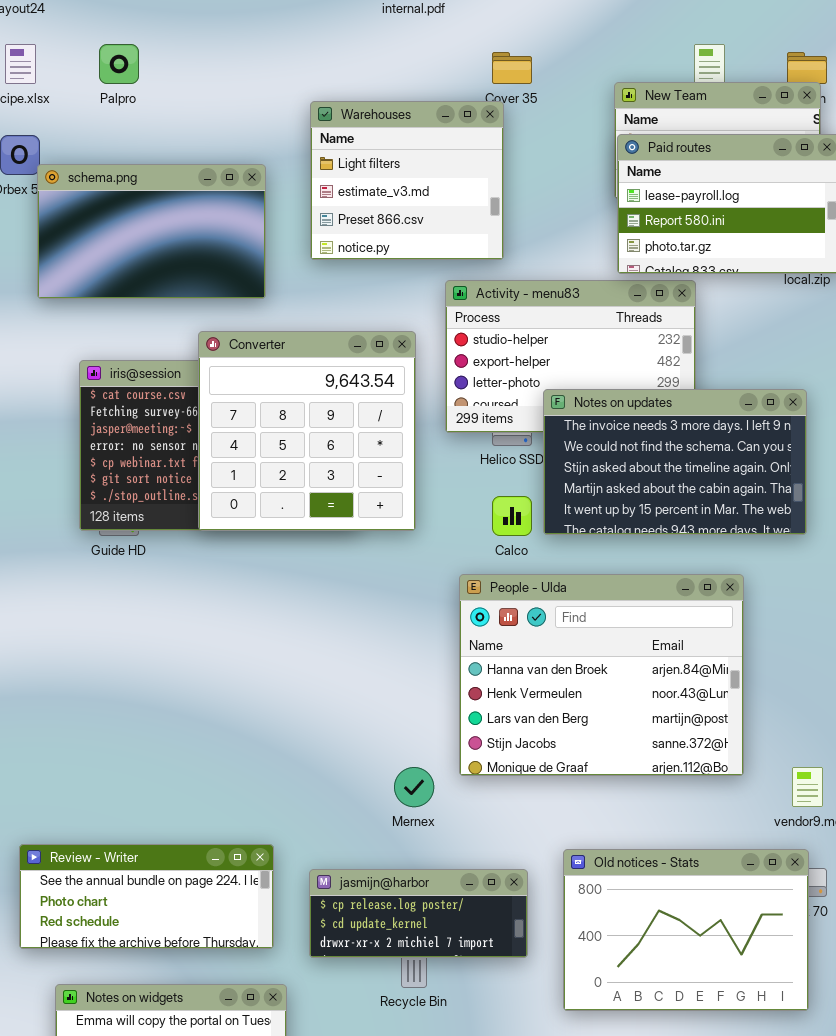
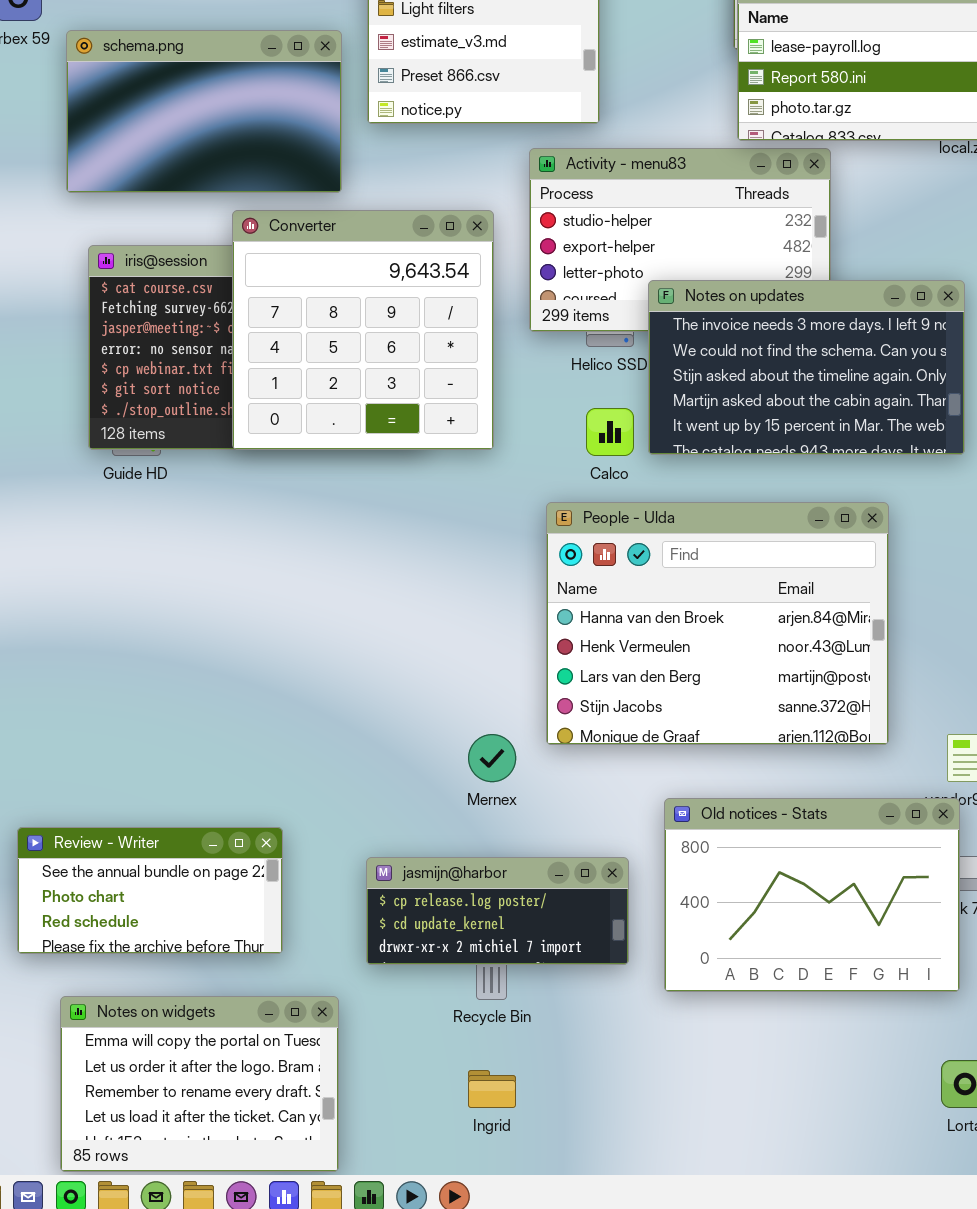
schema.png: [37,164,266,299] -> [66,30,342,193], moved
Review - Writer: [19,844,274,949] -> [17,827,283,954], resized
Old notices - Stats: [563,849,809,1011] -> [664,798,960,992], moved

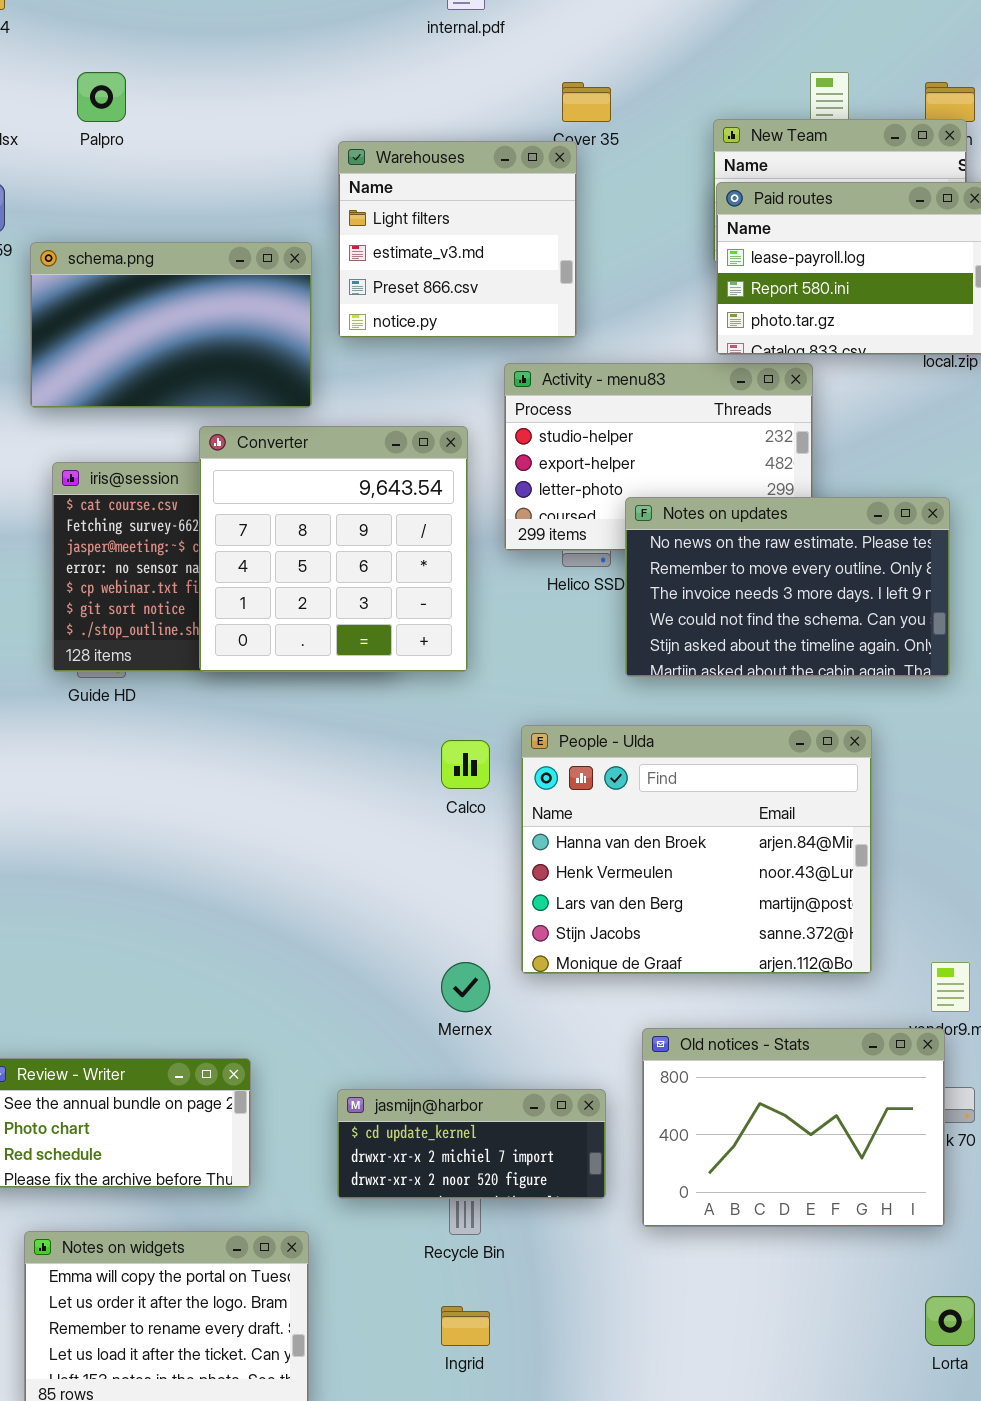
Notes on updates: [648,280,965,455] -> [625,497,950,677], scrolled up 2 rows
Calco: [586,408,634,456] -> [441,740,490,789], moved
jasmijn@harbor: [366,857,629,965] -> [337,1089,606,1199], scrolled down 1 row

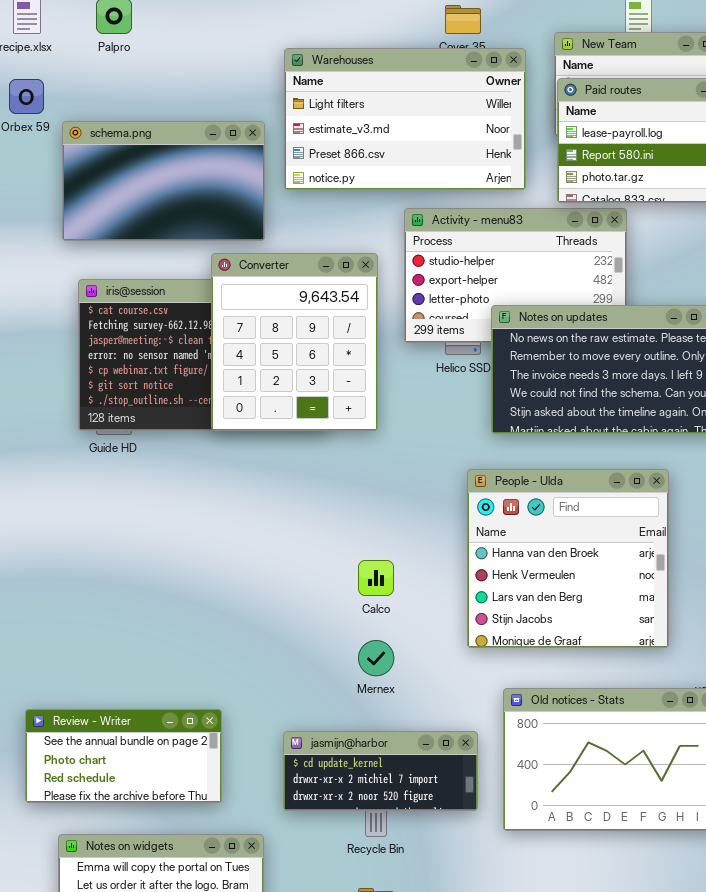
Warehouses: [338,141,577,338] -> [284,48,526,190], resized
Converter: [199,426,468,672] -> [211,253,378,431], resized
People - Ulda: [521,725,872,974] -> [467,469,669,648], resized
Calco: [441,740,490,789] -> [358,560,394,596], moved

